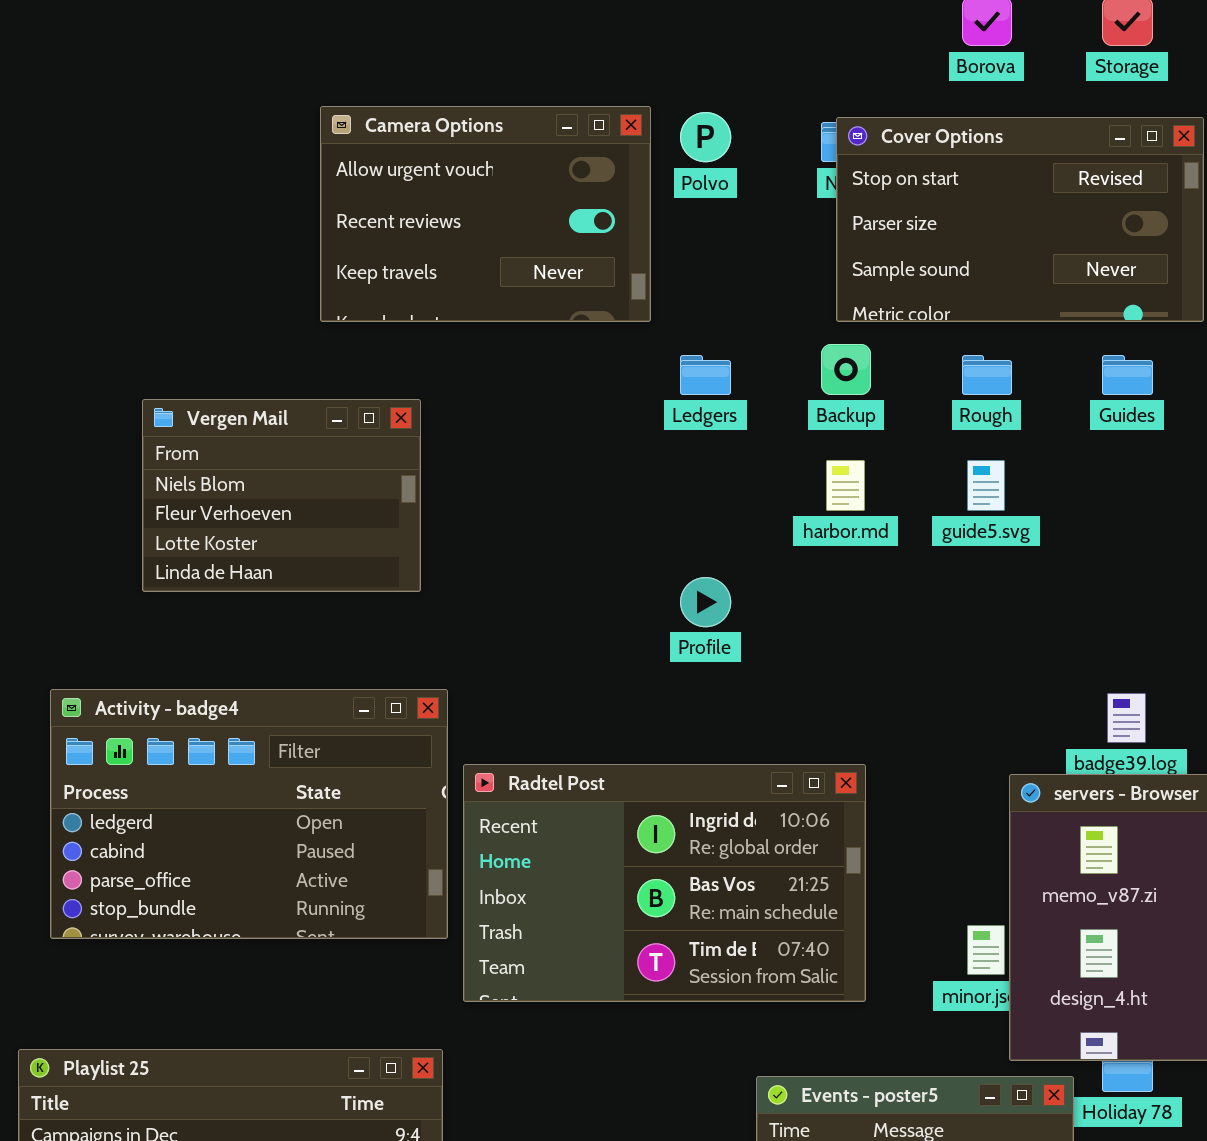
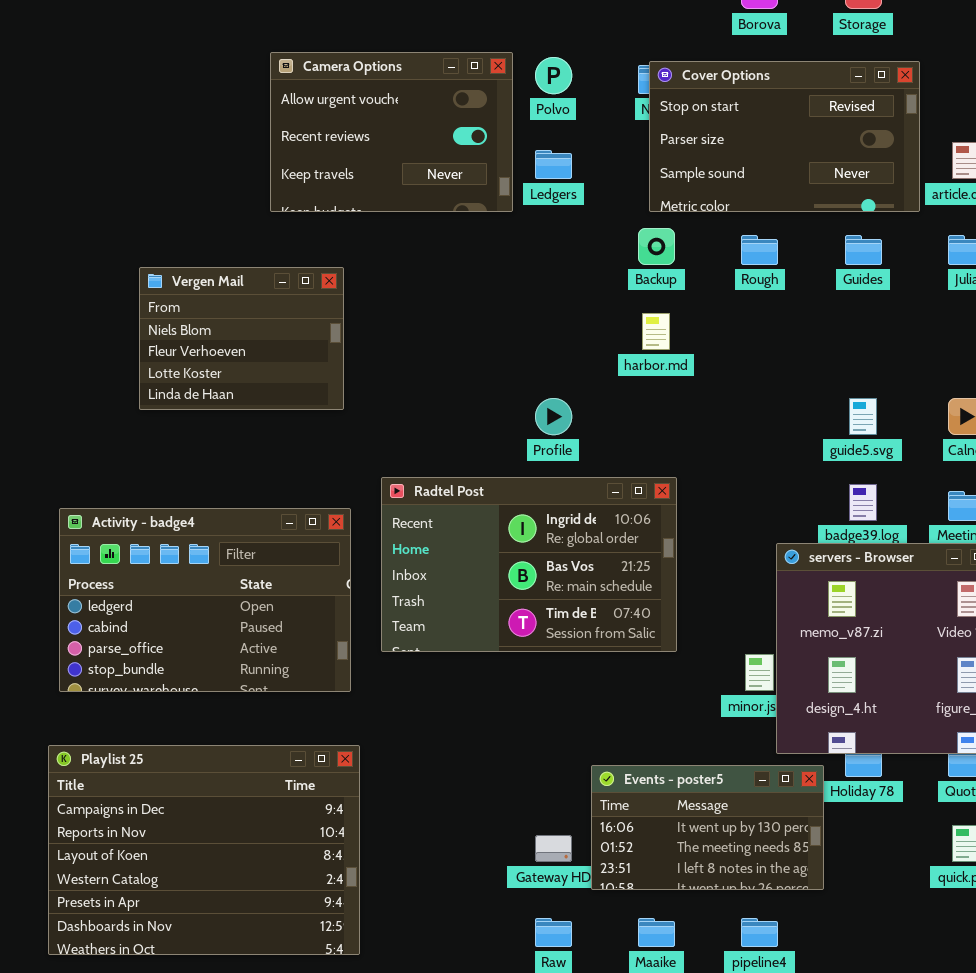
Ledgers: [680,355,731,395] -> [535,150,572,179], moved
guide5.svg: [967,460,1005,511] -> [849,398,877,435], moved
Activity - badge4: [50,689,448,939] -> [59,508,351,692], moved
Radtel Post: [463,764,866,1002] -> [381,477,677,652], moved

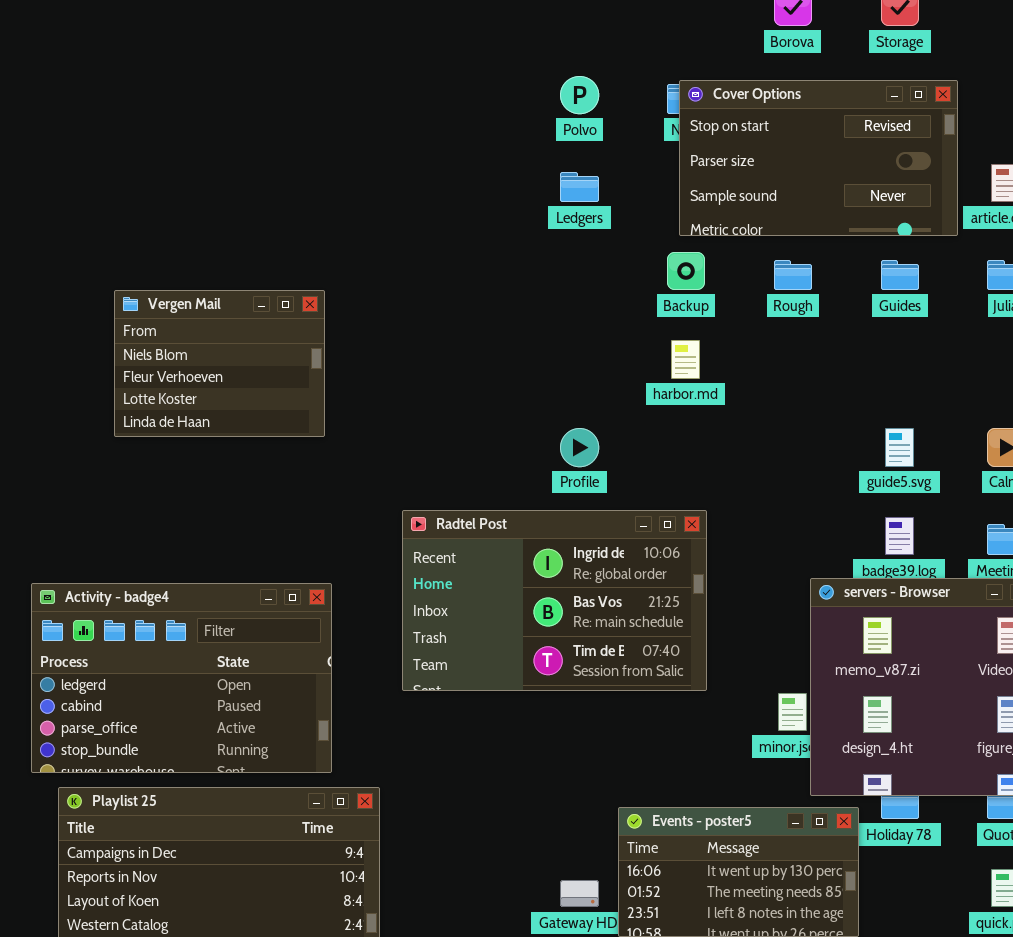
Camera Options: [270,52,513,212] -> none, closed
Vergen Mail: [139,267,344,410] -> [114,290,325,437], moved
Activity - badge4: [59,508,351,692] -> [31,583,332,773], moved

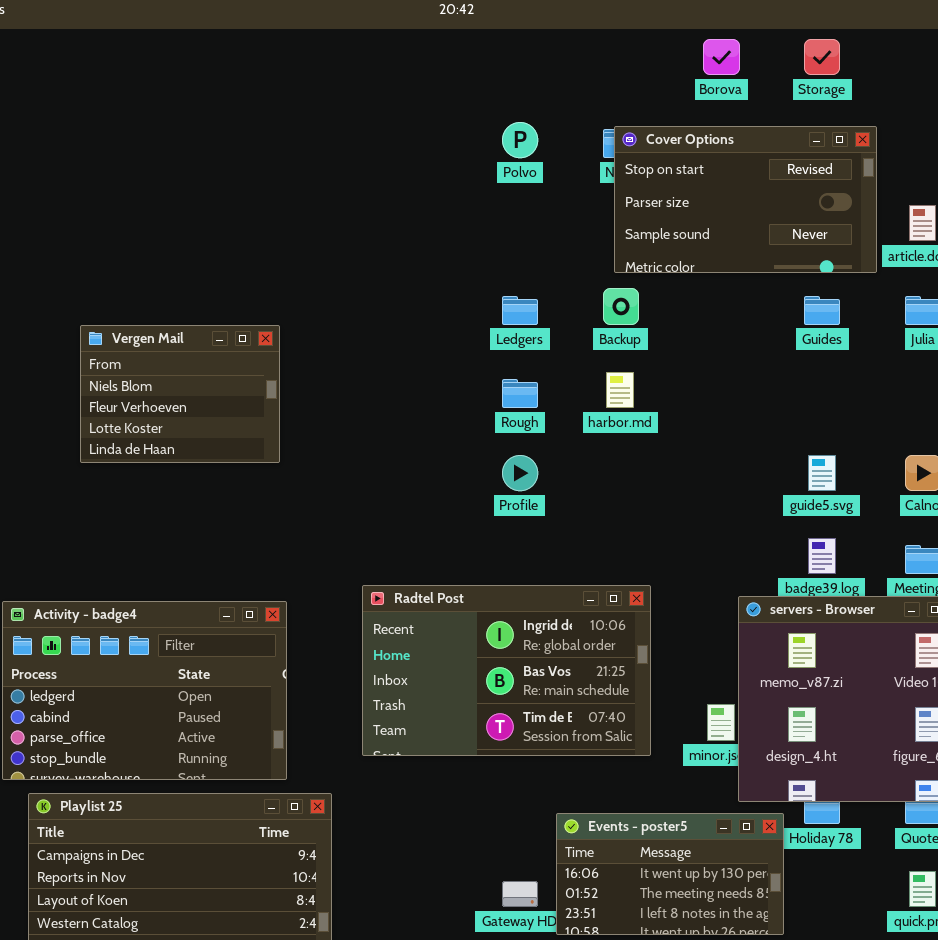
Ledgers: [560,172,599,202] -> [502,296,538,325], moved
Rough: [774,260,812,290] -> [502,379,538,408], moved
Radtel Post: [402,510,707,691] -> [362,585,651,756], moved

